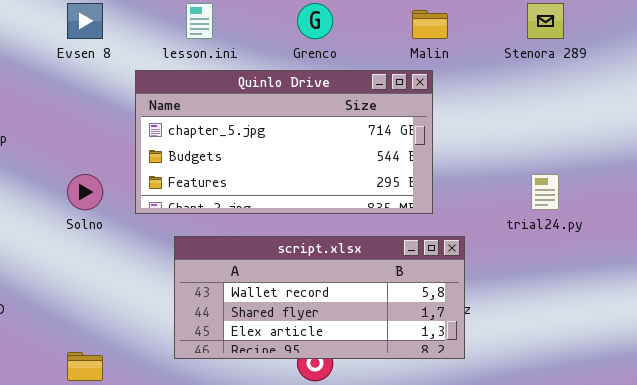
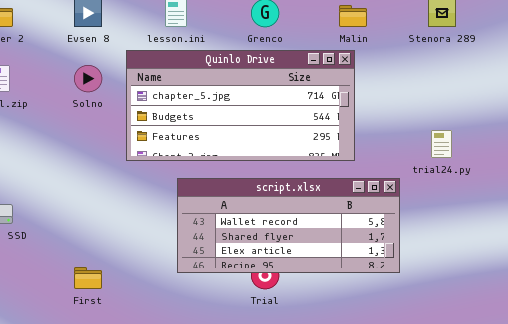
Solno: [67,174,103,210] -> [74,65,102,92], moved
script.xlsx: [174,236,465,359] -> [177,178,400,273], moved

